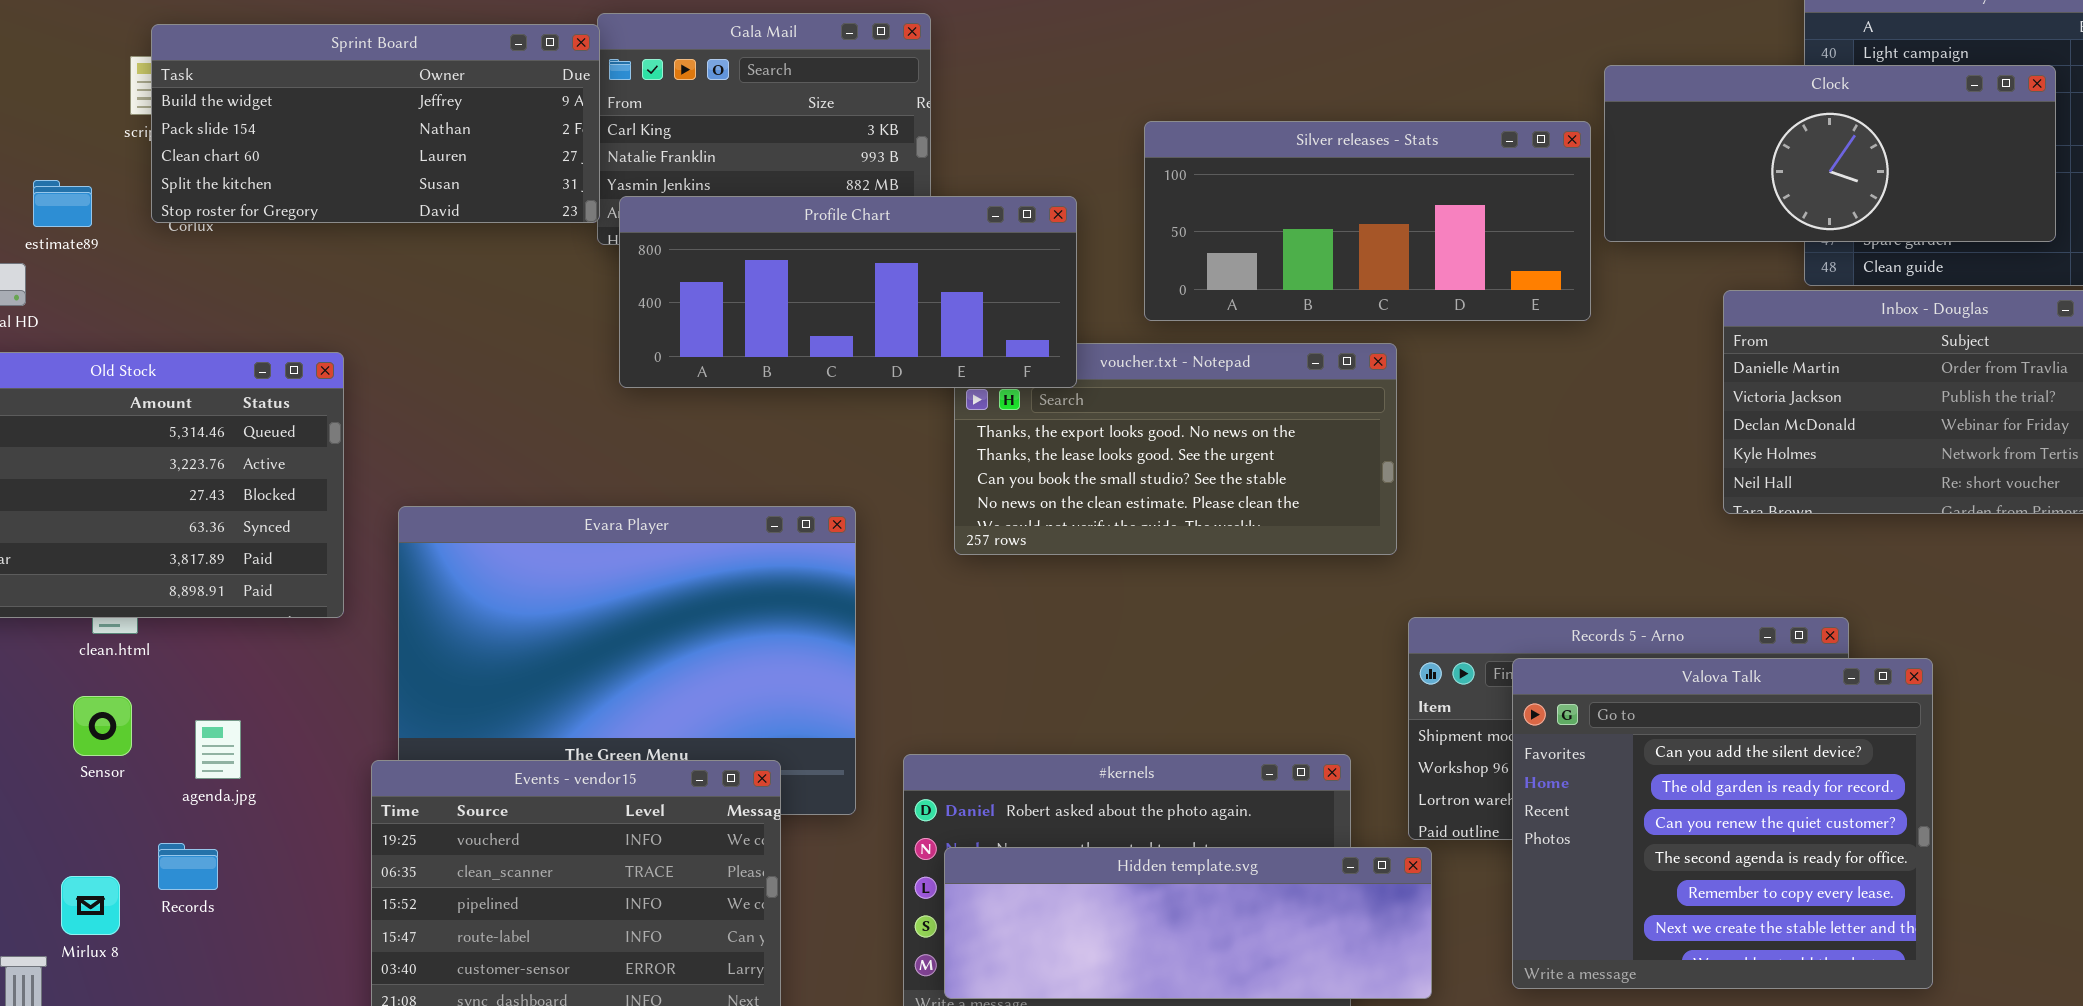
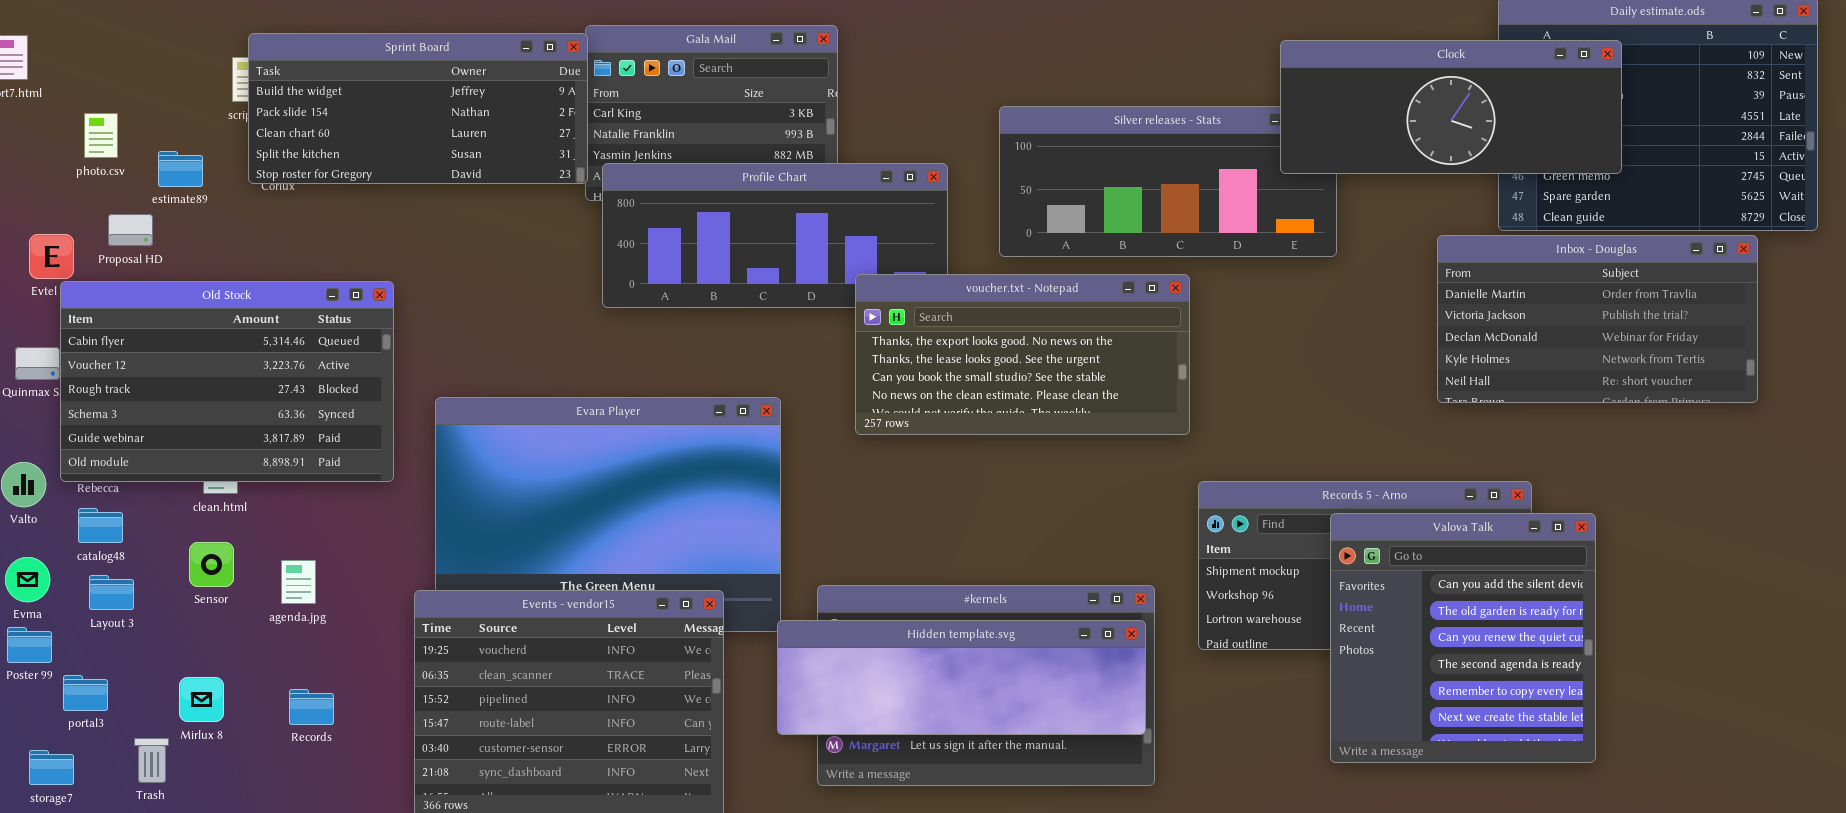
Clock: [1604,65,2056,242] -> [1280,40,1622,174], moved
voucher.txt - Notepad: [954,343,1397,555] -> [855,274,1190,435], raised
Valova Talk: [1512,658,1933,989] -> [1330,513,1596,763], resized
Records: [158,843,218,890] -> [289,689,334,725], moved
Hidden template.svg: [944,847,1432,999] -> [777,620,1146,735], moved

